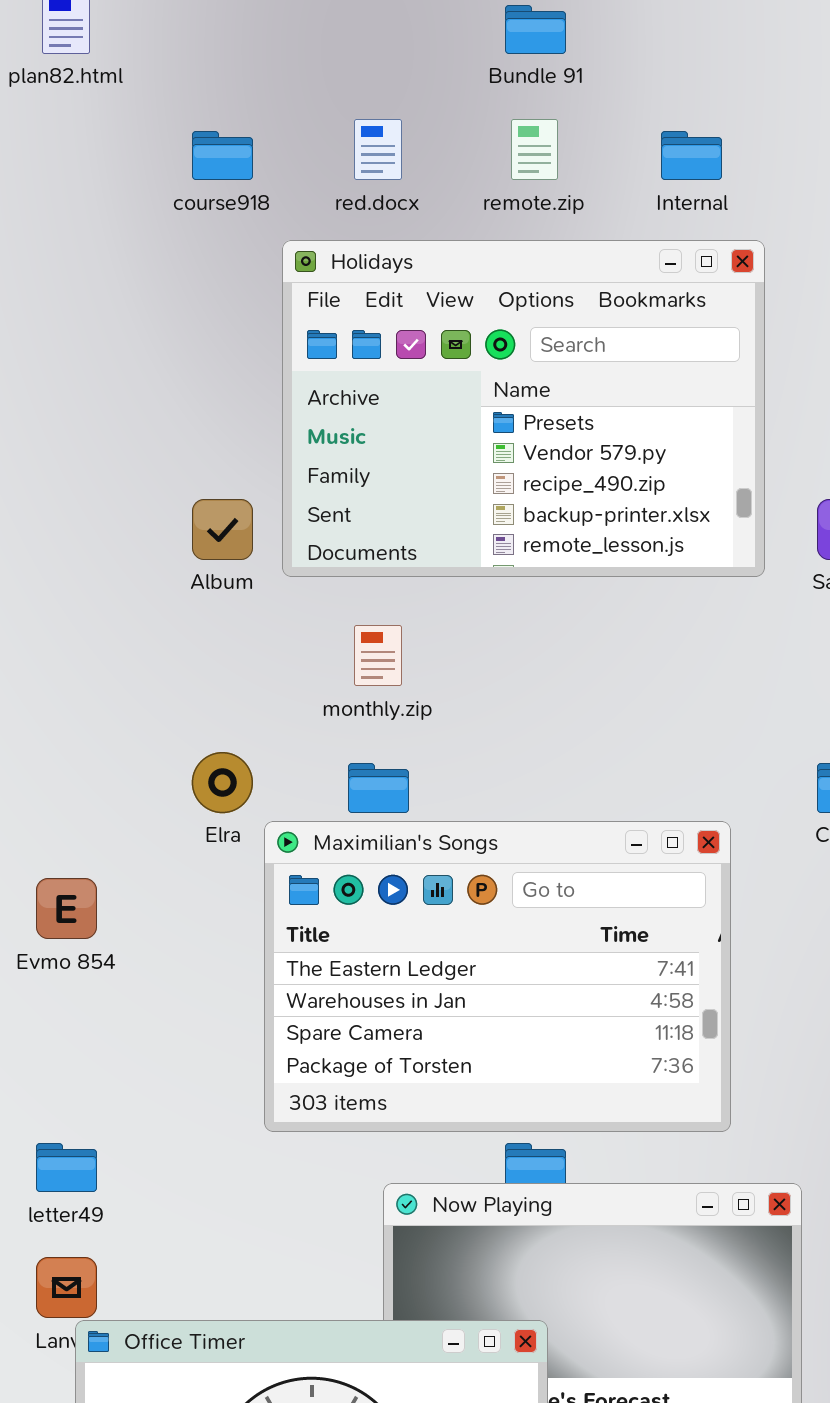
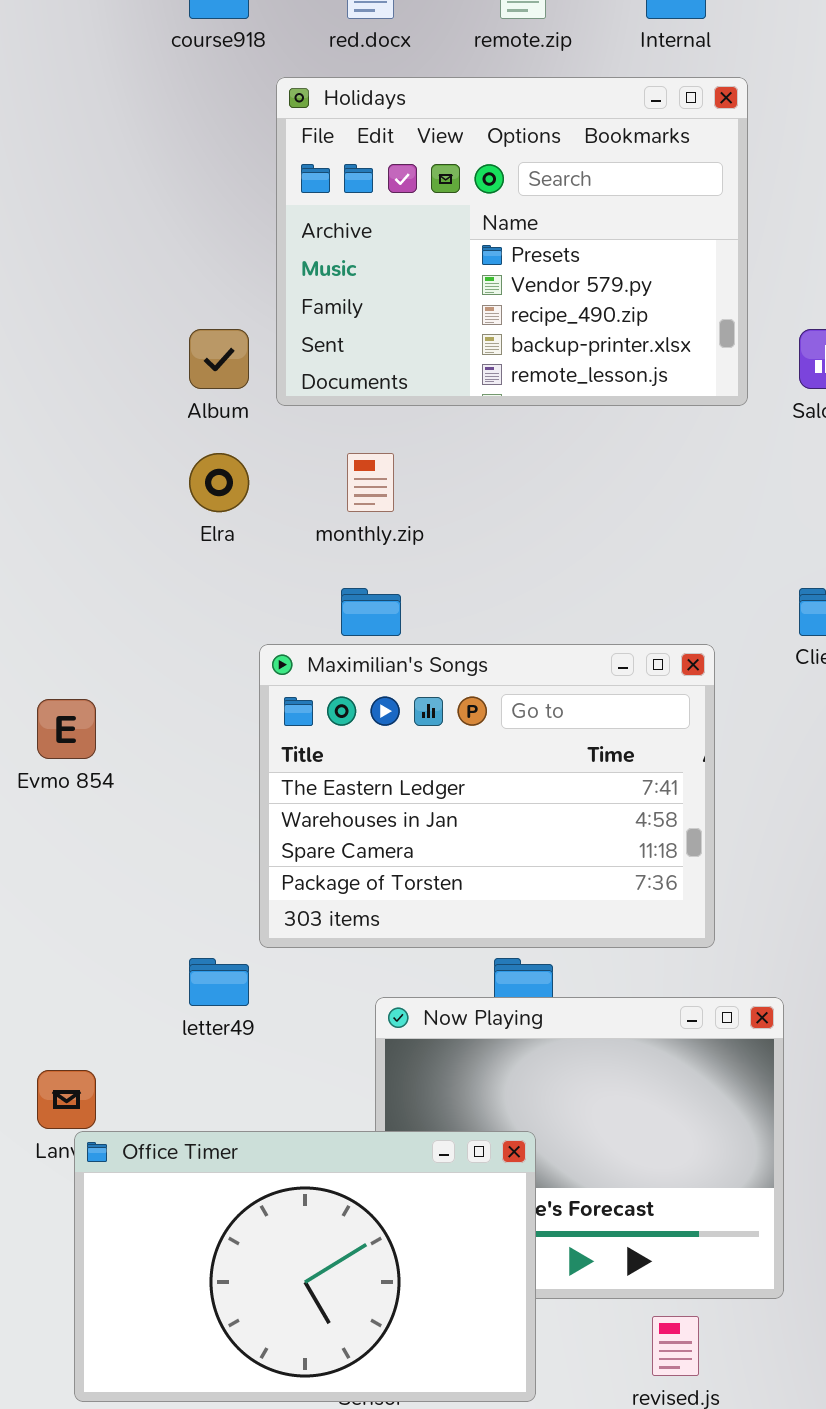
Elra: [192,752,253,813] -> [189,453,249,512], moved
letter49: [36,1143,97,1192] -> [189,958,249,1006], moved

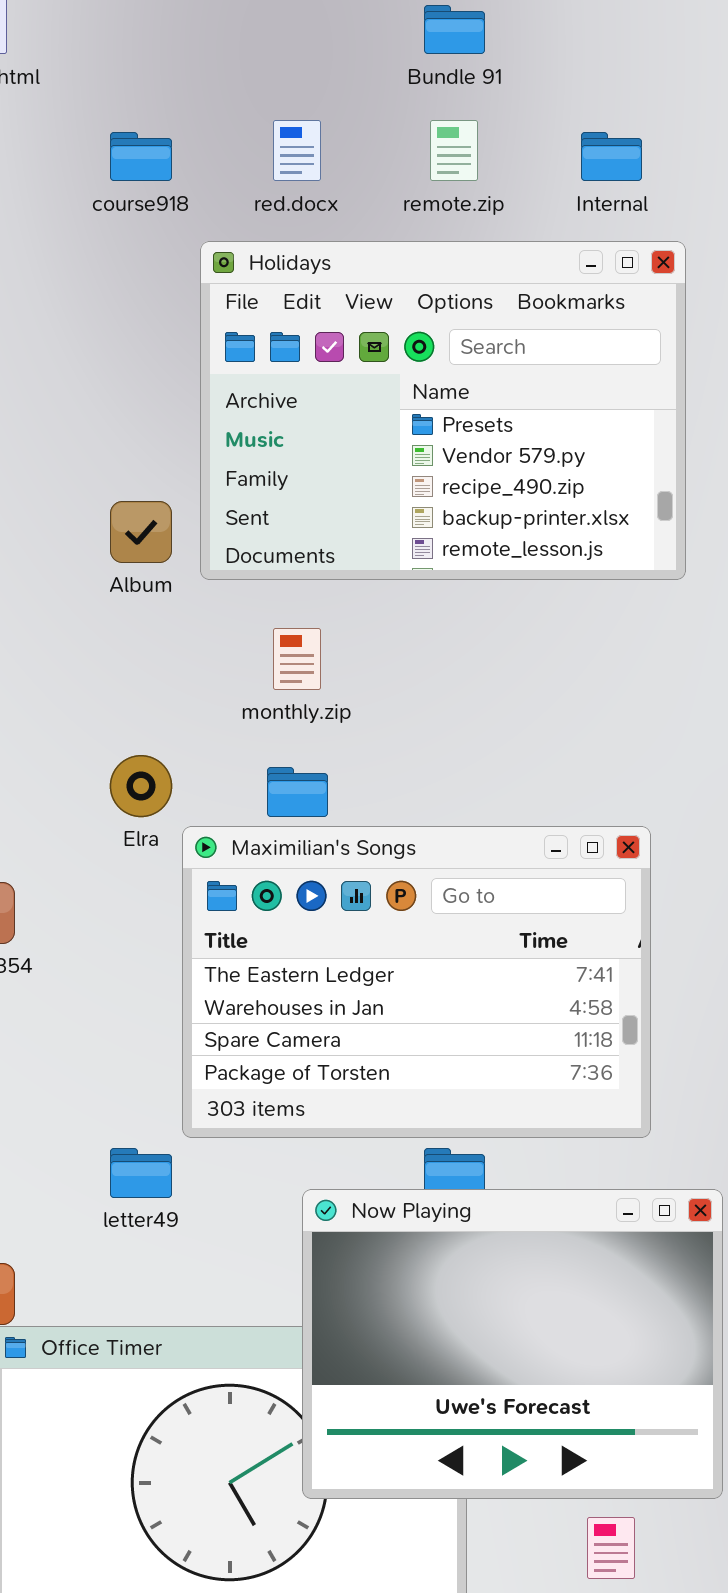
Elra: [189,453,249,512] -> [110,755,172,817], moved
Now Playing: [375,997,784,1299] -> [302,1189,723,1499], raised

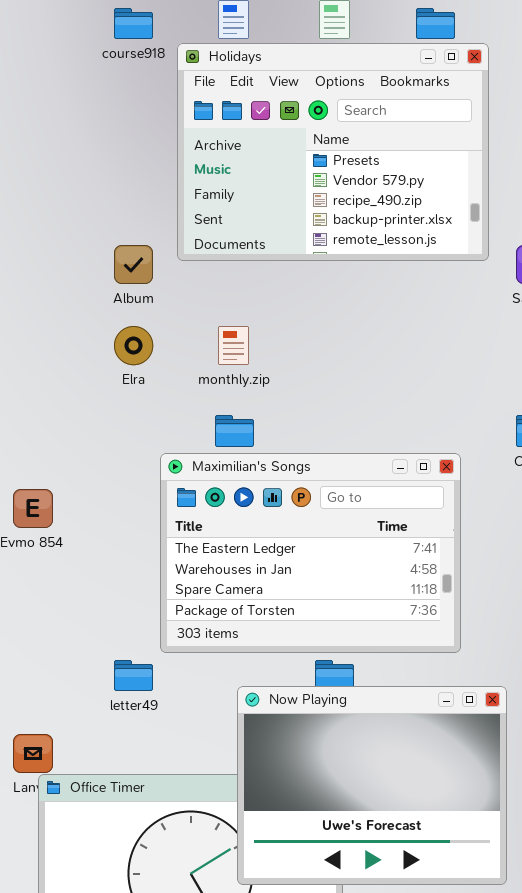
Holidays: [200,241,686,580] -> [177,43,489,261], moved
Elra: [110,755,172,817] -> [114,326,153,365], moved

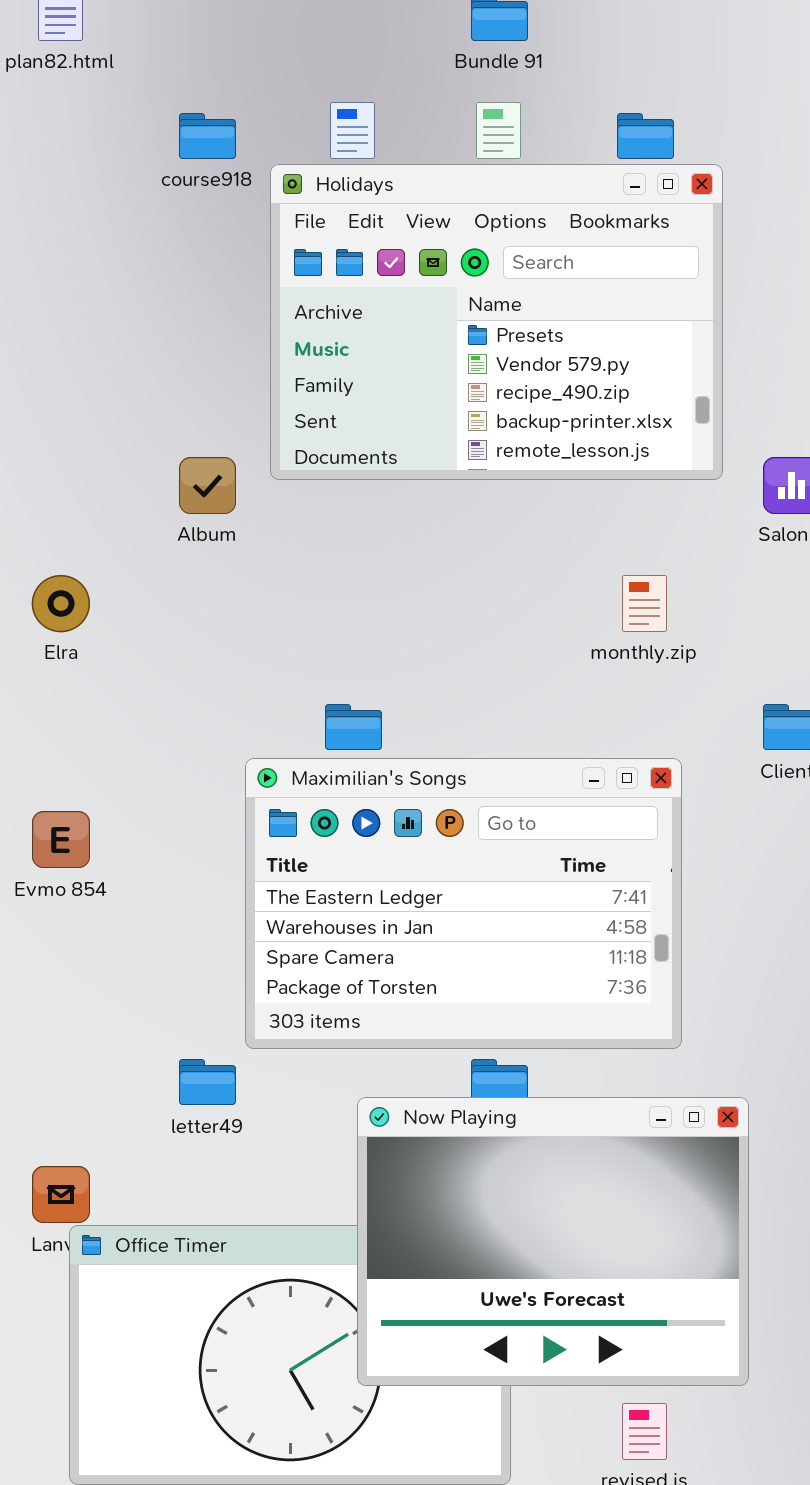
Elra: [114,326,153,365] -> [32,575,90,632], moved
monthly.zip: [218,326,249,365] -> [622,575,667,632], moved

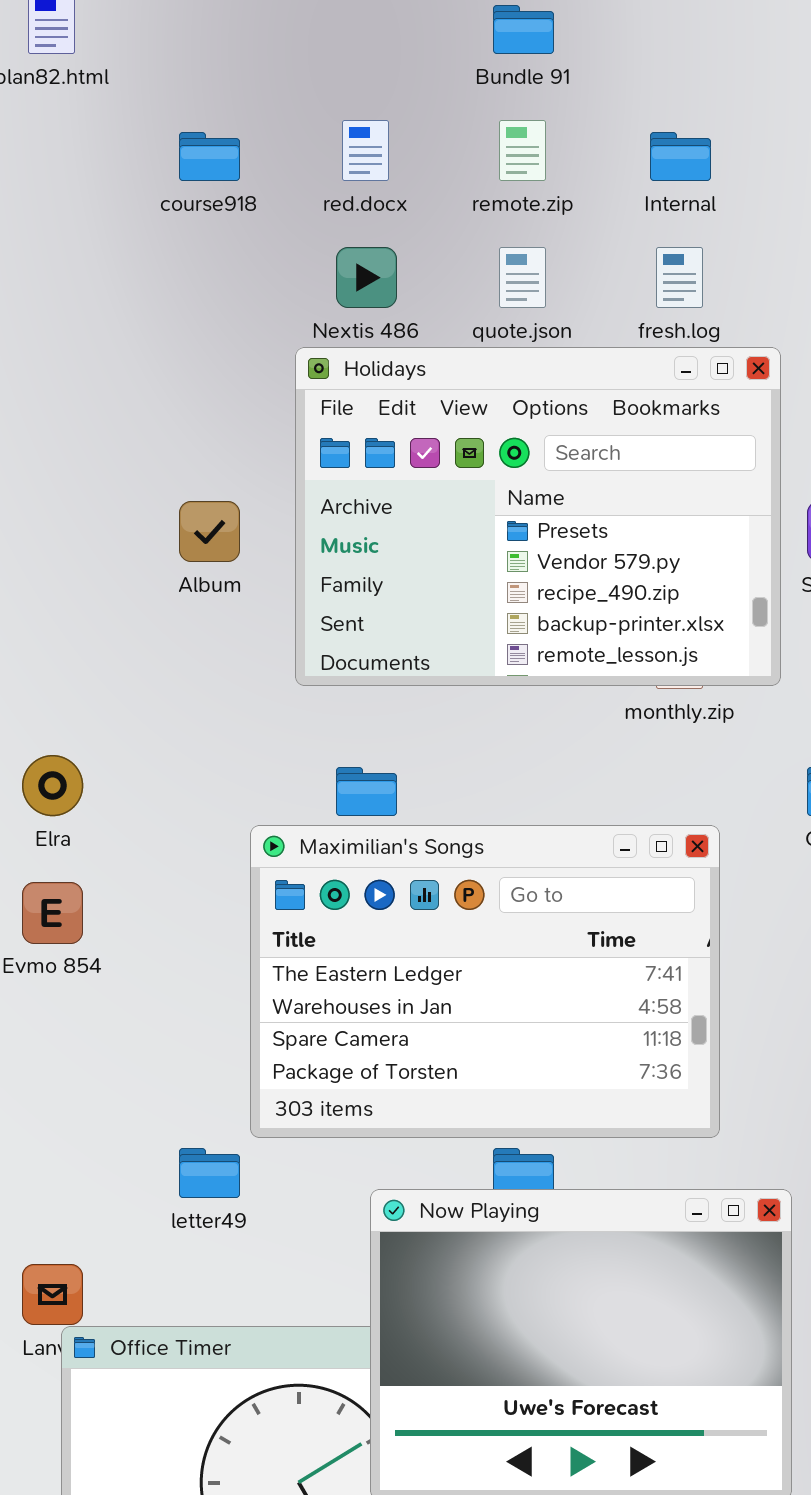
Holidays: [270,164,723,480] -> [295,347,781,686], moved
Elra: [32,575,90,632] -> [22,755,83,816], moved

